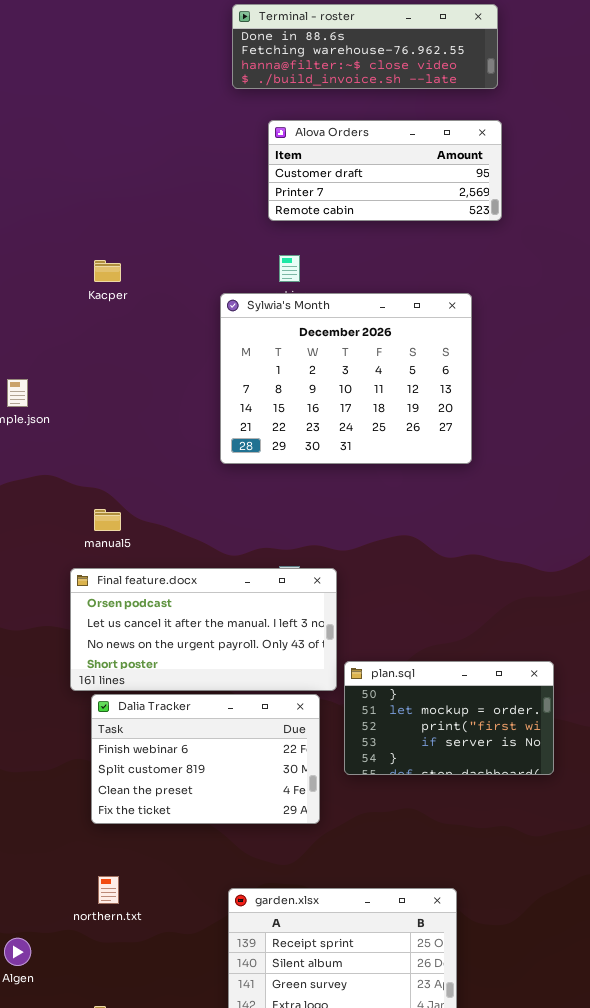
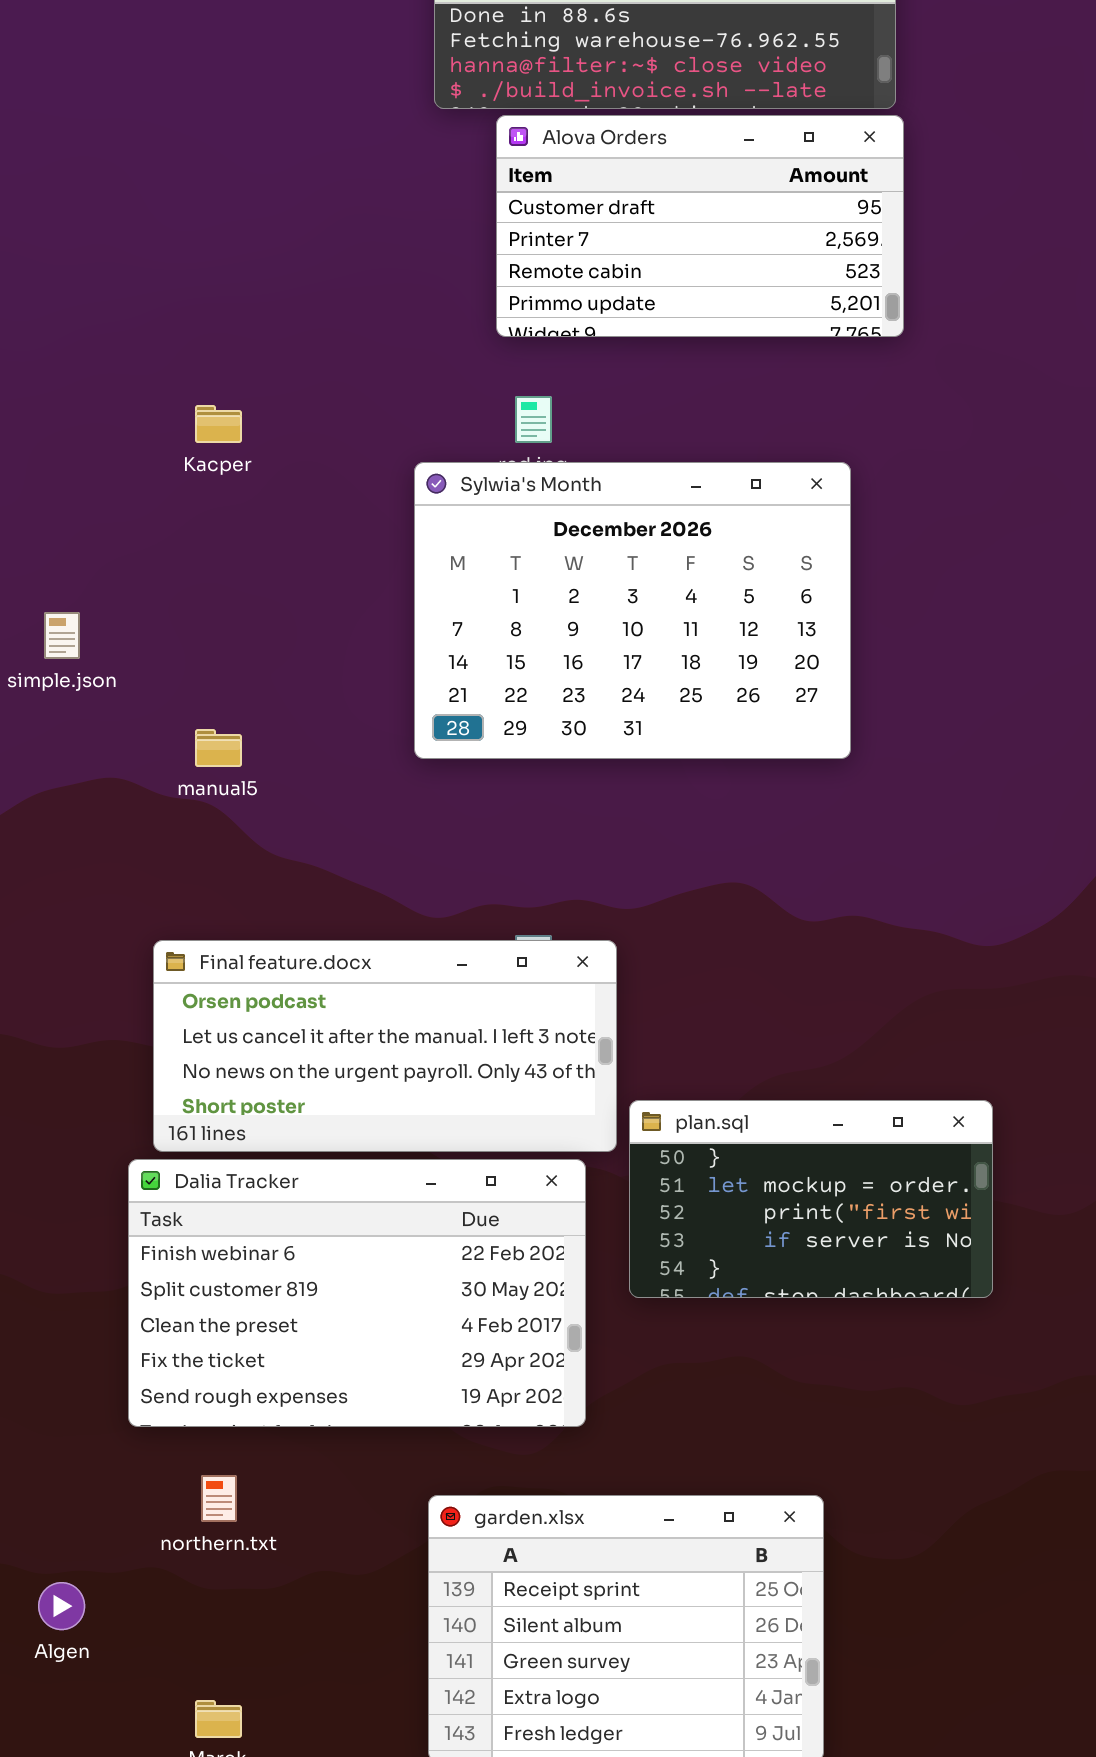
Alova Orders: [268,120,502,221] -> [496,115,904,337], resized
manual5: [94,509,121,531] -> [195,729,242,767], moved
Dalia Tracker: [91,694,320,824] -> [128,1159,586,1427], resized

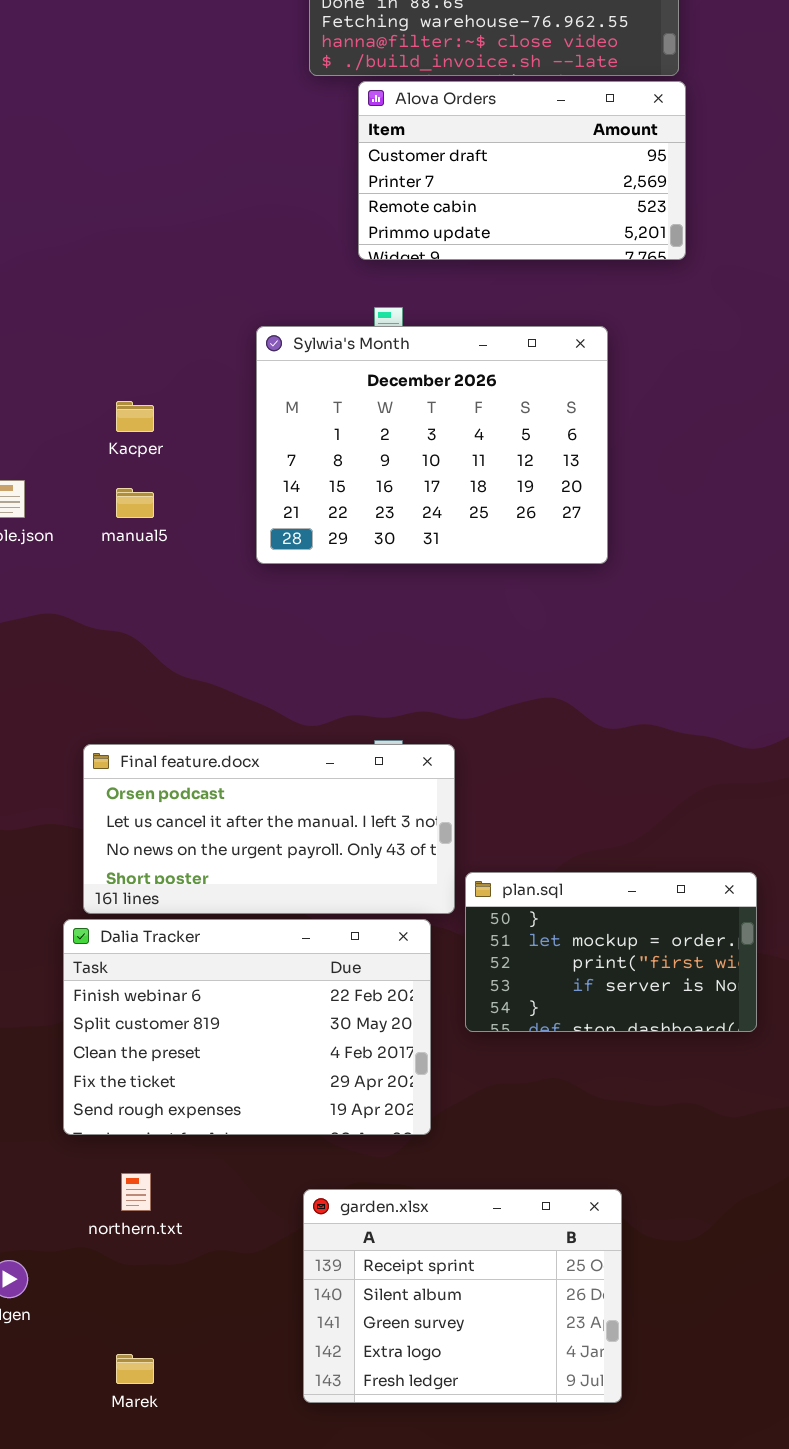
Kacper: [195,405,242,443] -> [116,401,154,432], moved
Sylwia's Month: [414,462,851,759] -> [256,326,608,564], moved
manual5: [195,729,242,767] -> [116,488,154,518], moved

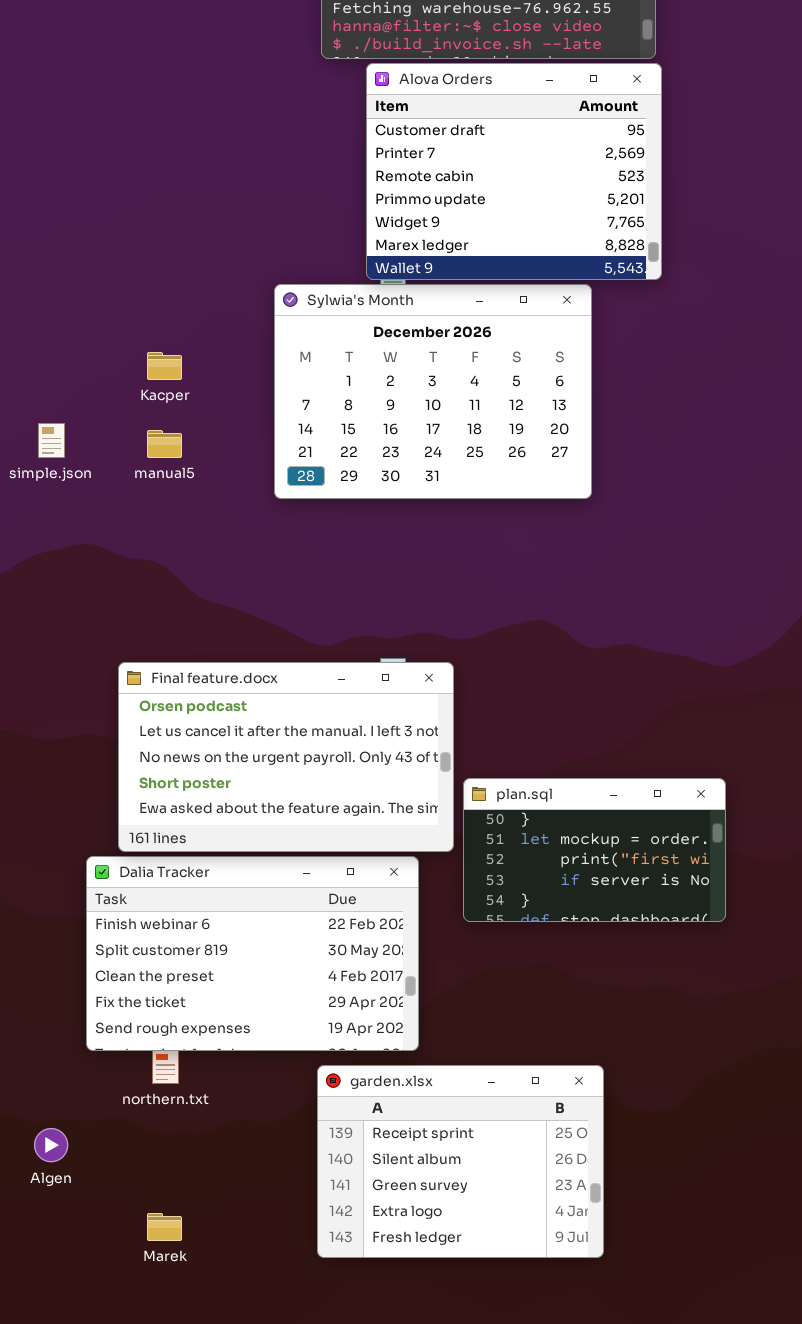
Alova Orders: [358,81,686,260] -> [366,63,662,280], resized
Final feature.docx: [83,744,455,914] -> [118,662,454,852], resized
Dalia Tracker: [63,919,431,1135] -> [86,856,419,1051], moved

